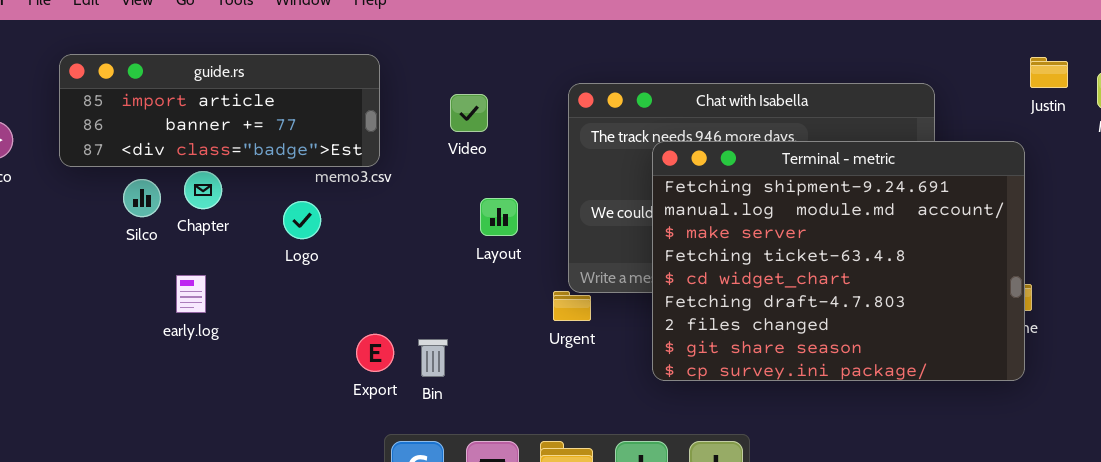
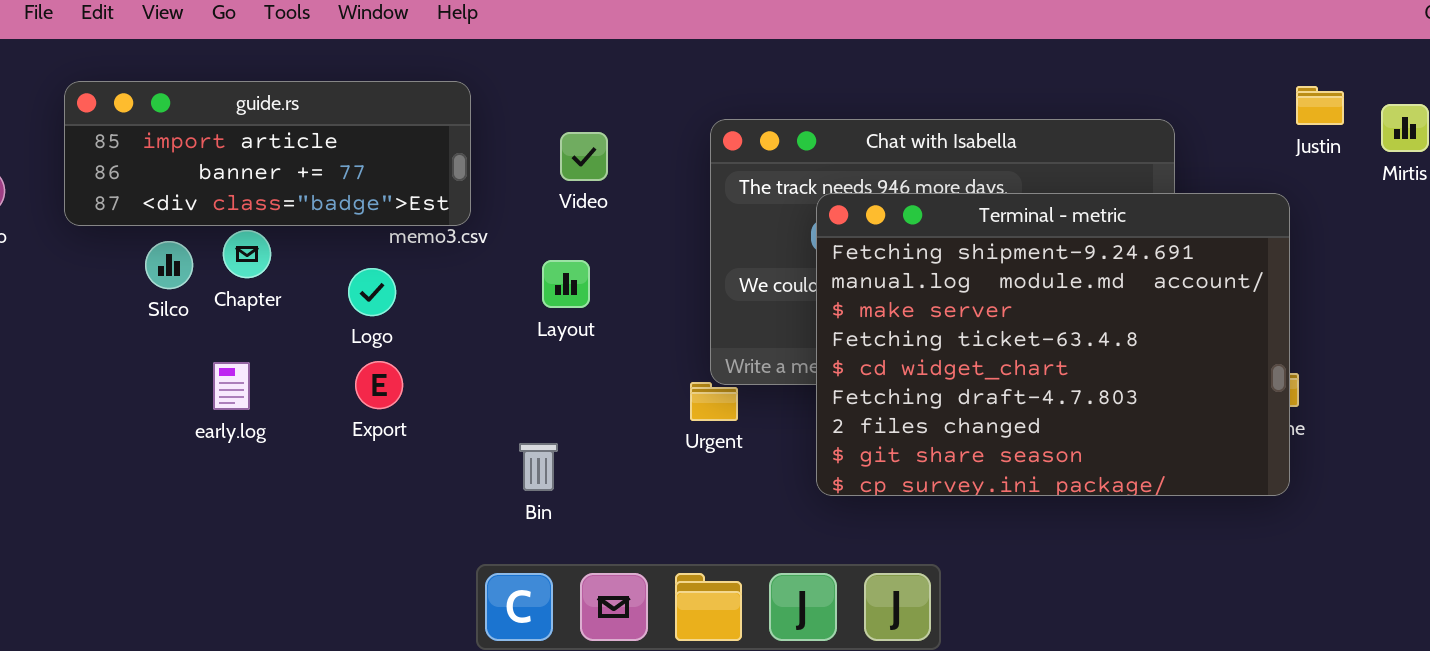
Layout: [480,198,518,236] -> [542,260,590,308], moved
Export: [356,334,394,372] -> [355,361,403,409], moved

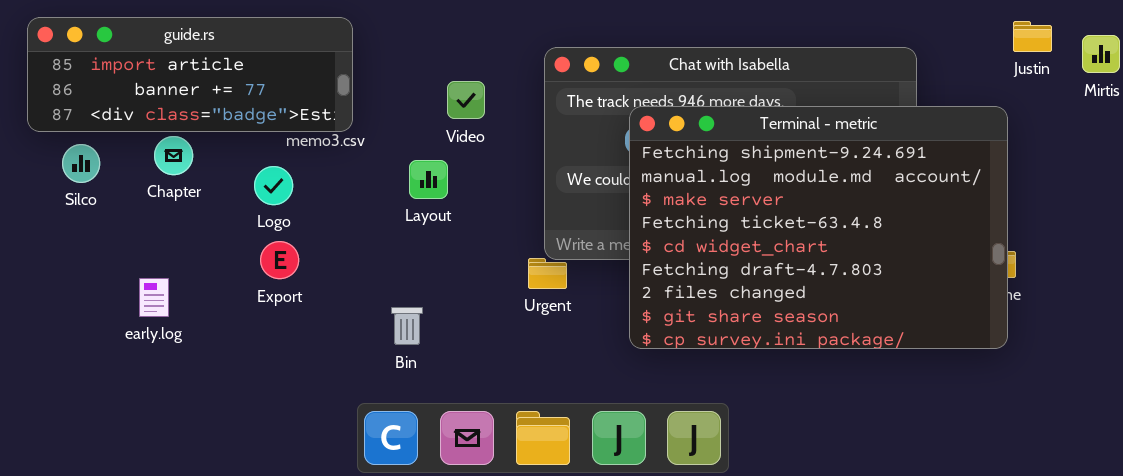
Video: [560,132,608,181] -> [447,81,485,119], moved
Silco: [145,241,193,289] -> [62,144,100,183], moved
early.log: [213,362,250,410] -> [139,278,169,317], moved

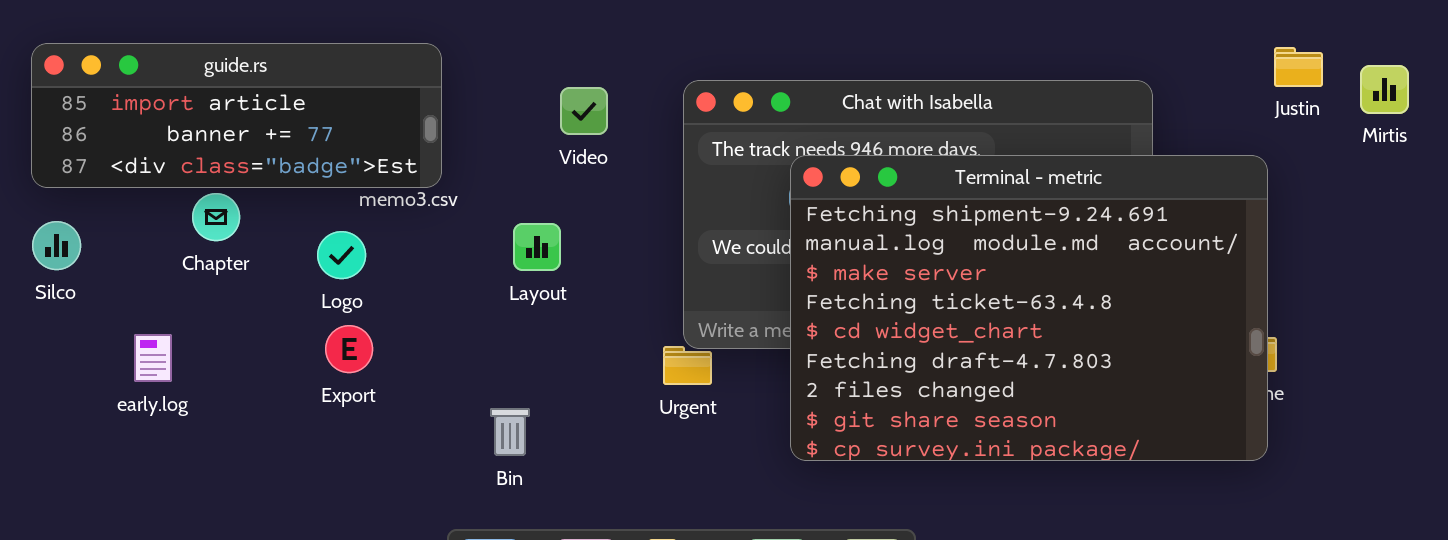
Video: [447,81,485,119] -> [560,87,608,135], moved
Silco: [62,144,100,183] -> [32,221,81,270], moved
early.log: [139,278,169,317] -> [134,334,172,382], moved

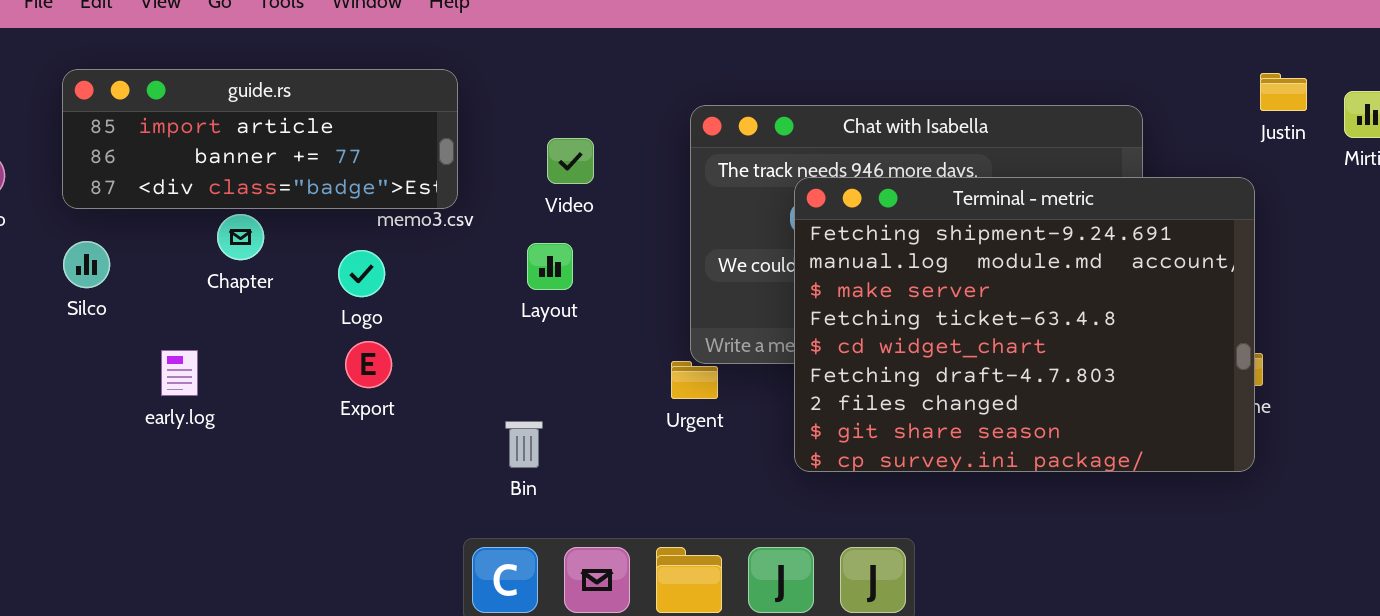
Video: [560,87,608,135] -> [547,138,594,184], moved

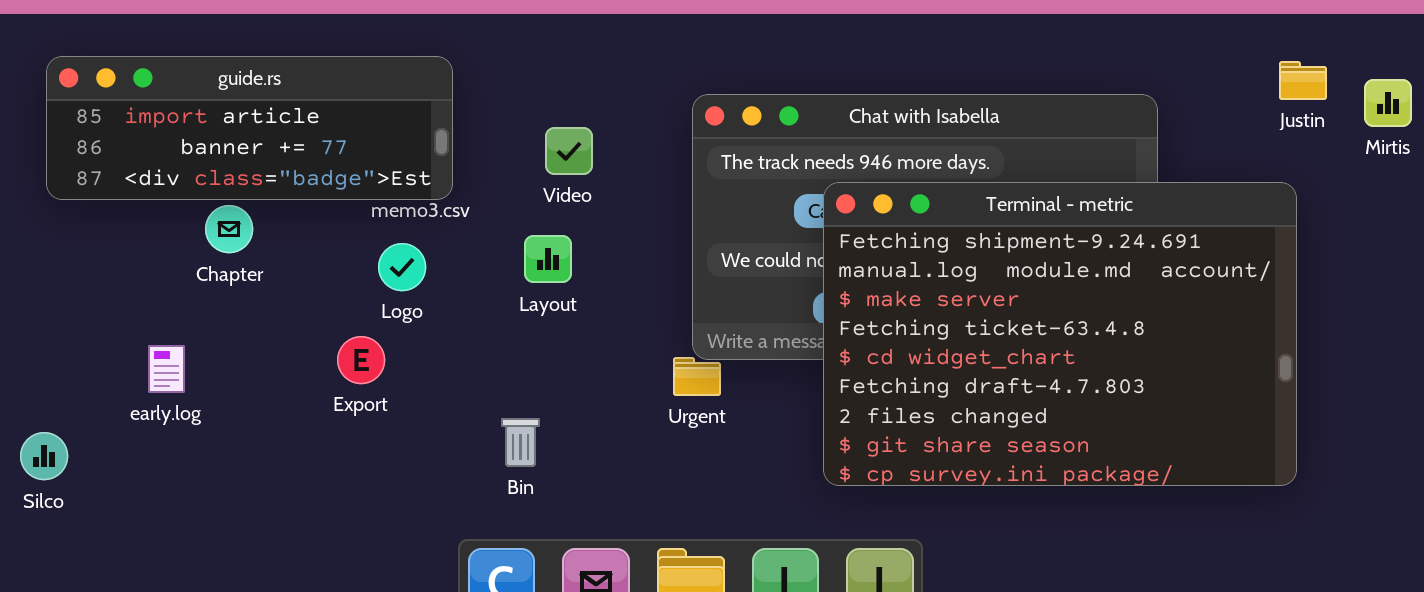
Terminal - metric: [794,177,1255,472] -> [823,182,1297,486], moved
Silco: [63,241,110,288] -> [20,432,68,480], moved
Logo: [338,250,385,297] -> [378,243,426,291], moved

